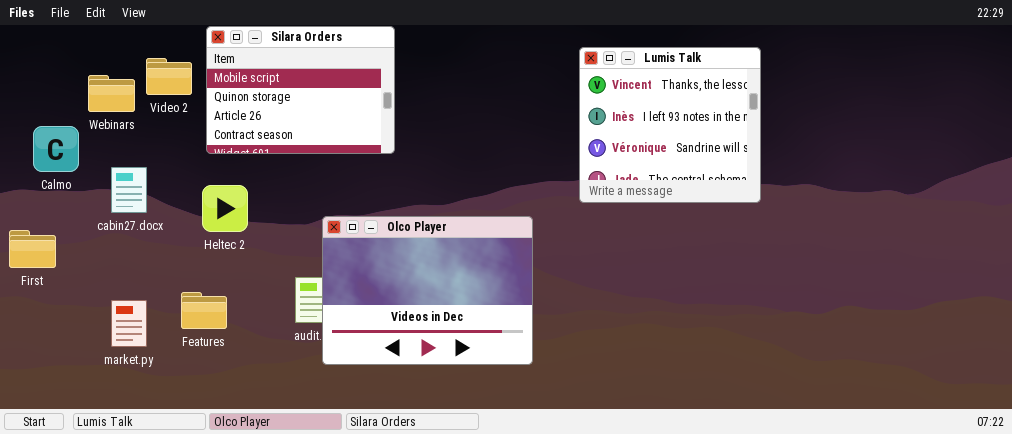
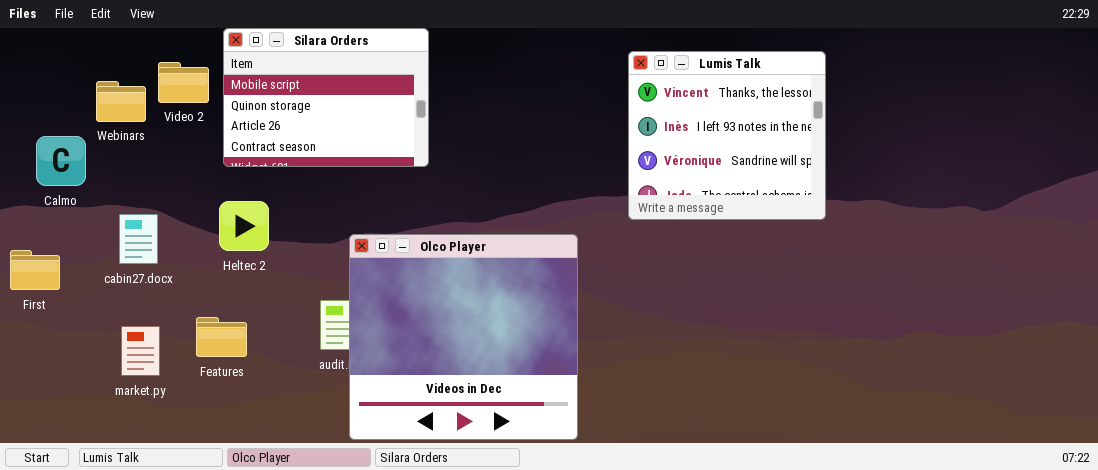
cabin27.docx: [111,167,147,213] -> [119,214,158,264], moved
Olco Player: [322,216,533,365] -> [349,234,578,440], resized

